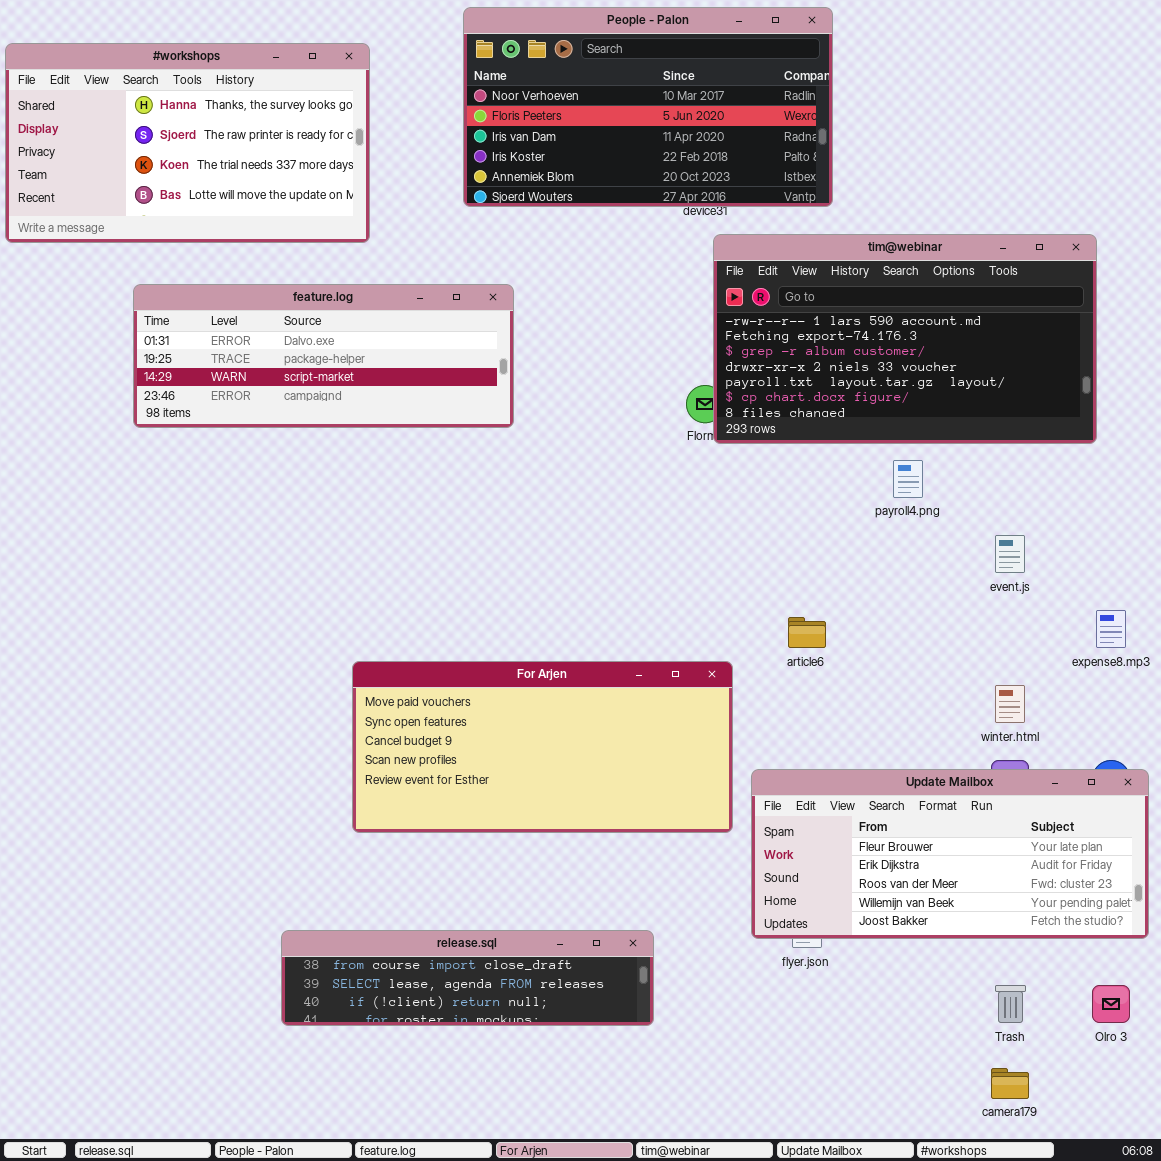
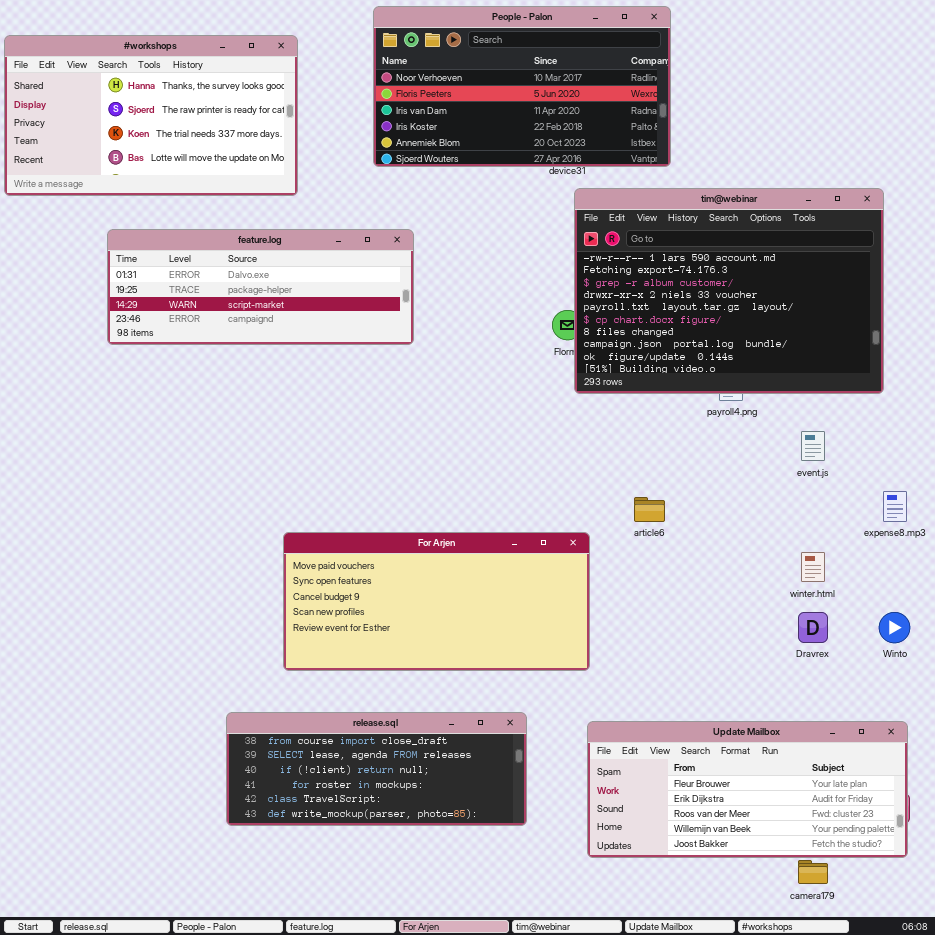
tim@webinar: [713,234,1097,444] -> [574,188,884,394], resized
Update Mailbox: [751,769,1149,939] -> [587,721,908,858], moved
release.sql: [281,930,654,1026] -> [226,712,527,826], resized

